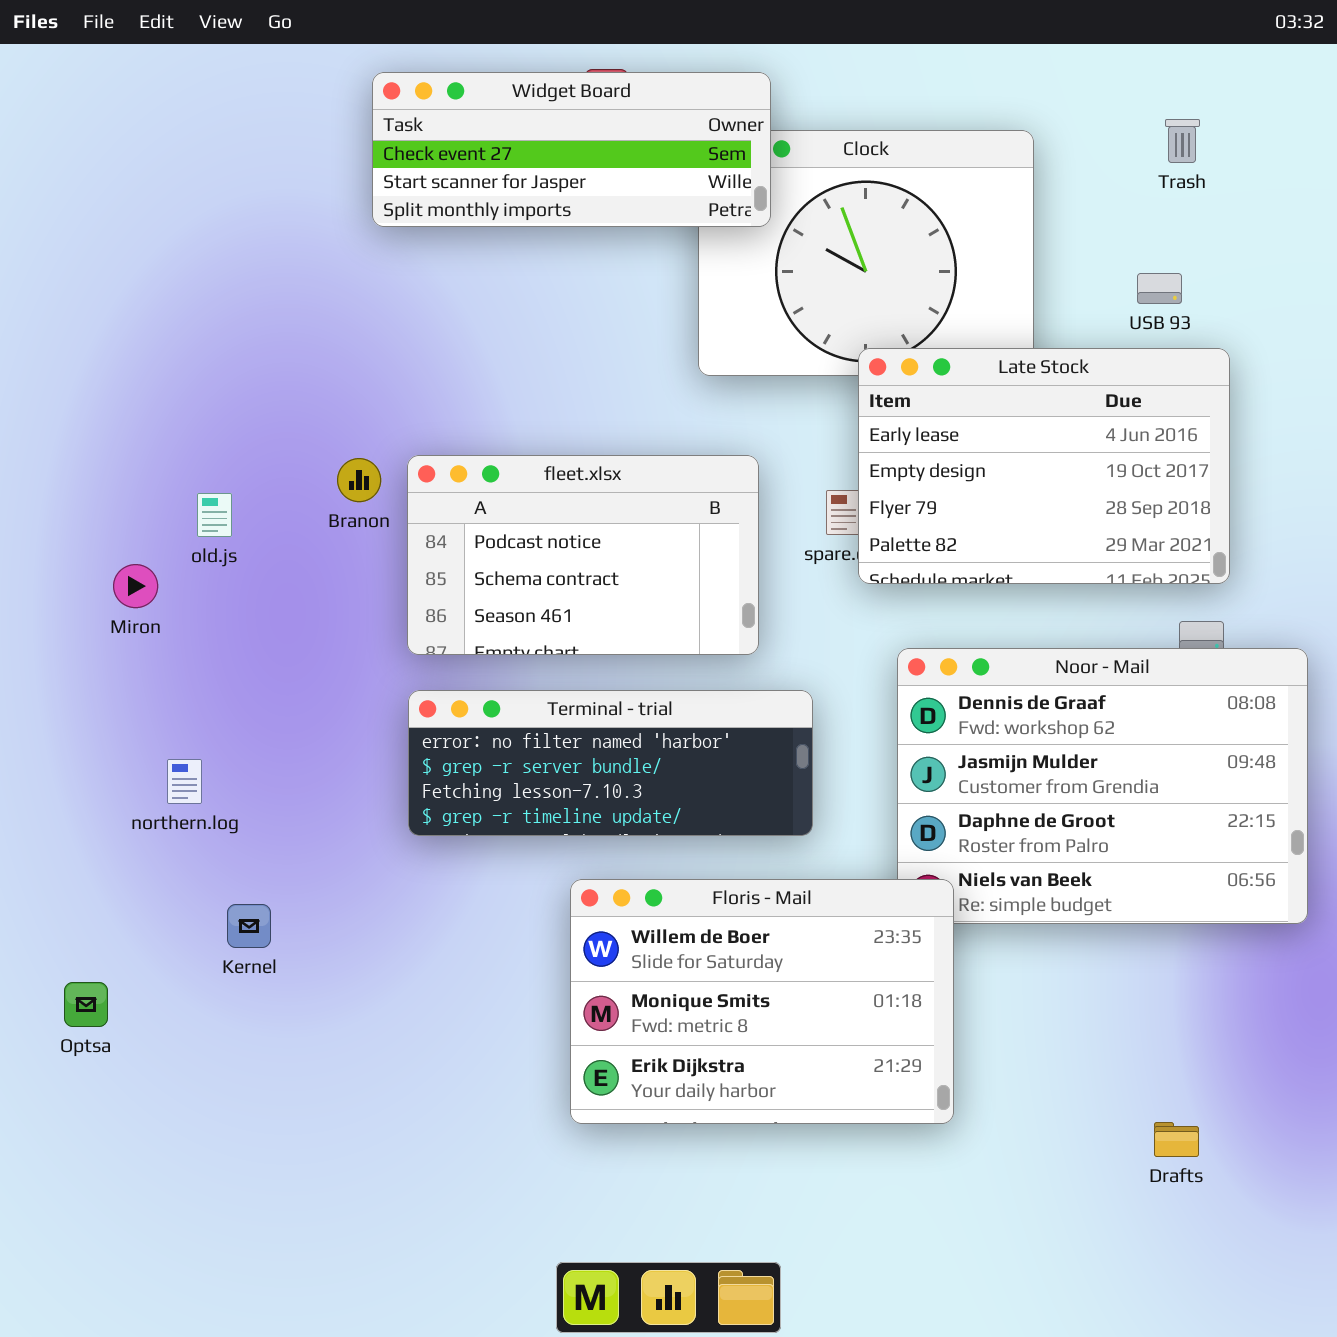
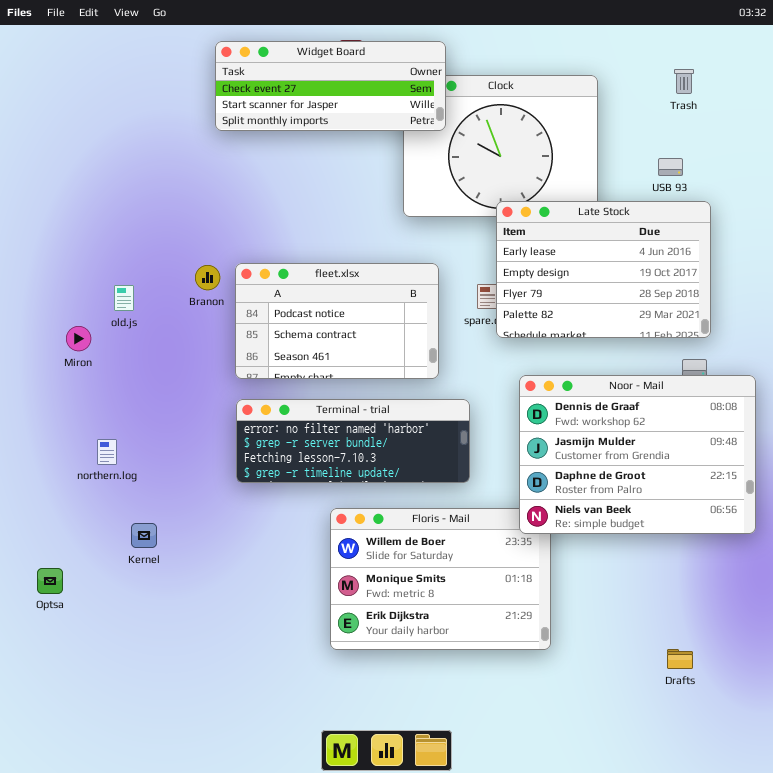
Noor - Mail: [897,648,1308,924] -> [519,375,756,534], raised

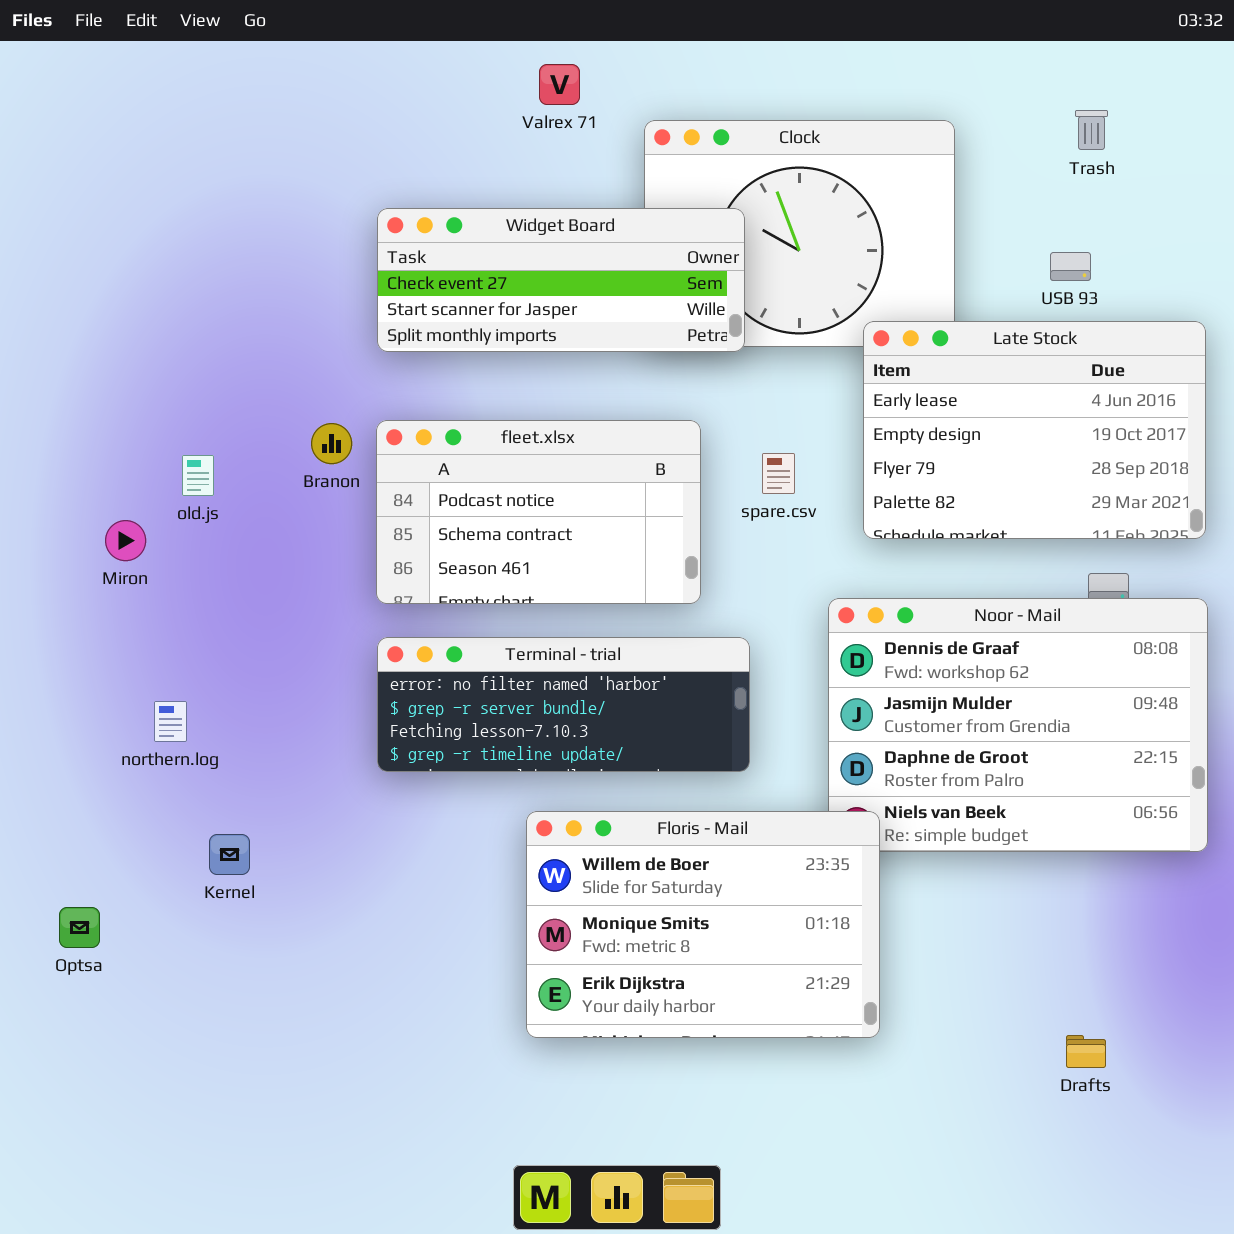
Widget Board: [215,41,446,131] -> [377,208,745,352], moved
Late Stock: [496,201,711,338] -> [863,321,1206,539], moved
Floris - Mail: [330,508,551,650] -> [526,811,880,1038], raised

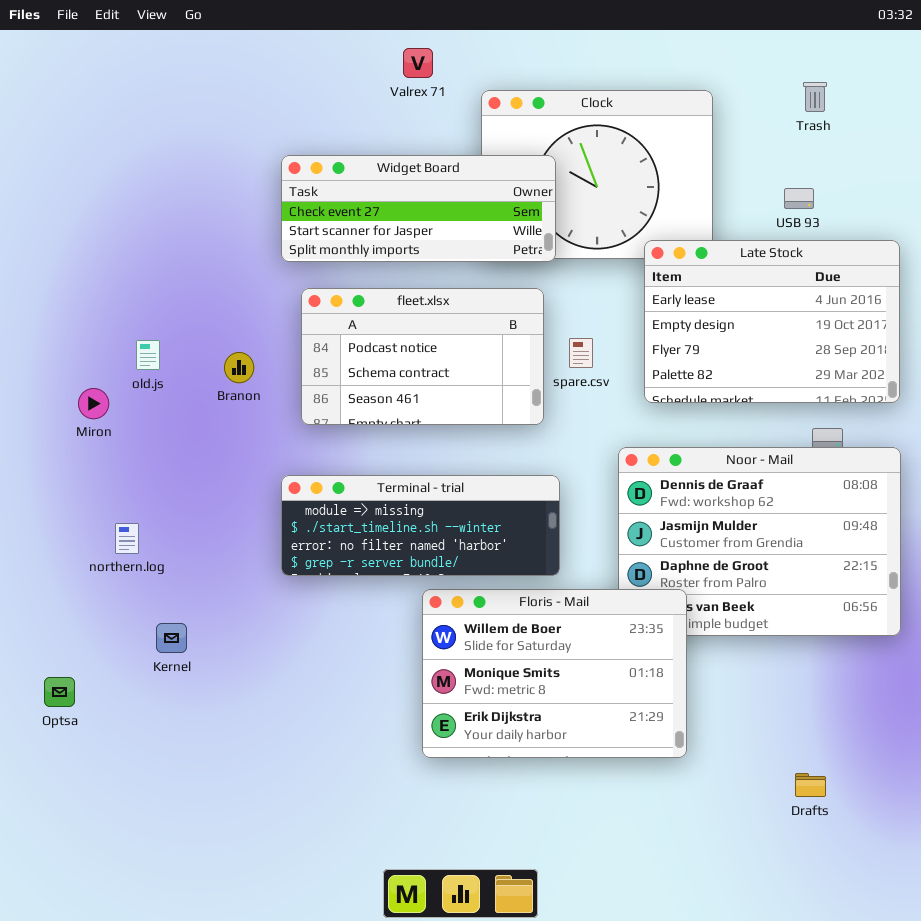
fleet.xlsx: [376,420,701,604] -> [301,288,544,425], moved
Branon: [311,423,352,464] -> [224,352,254,383], moved
Terminal - trial: [377,637,750,772] -> [281,475,560,576], scrolled up 2 rows
Floris - Mail: [526,811,880,1038] -> [422,589,687,758], moved

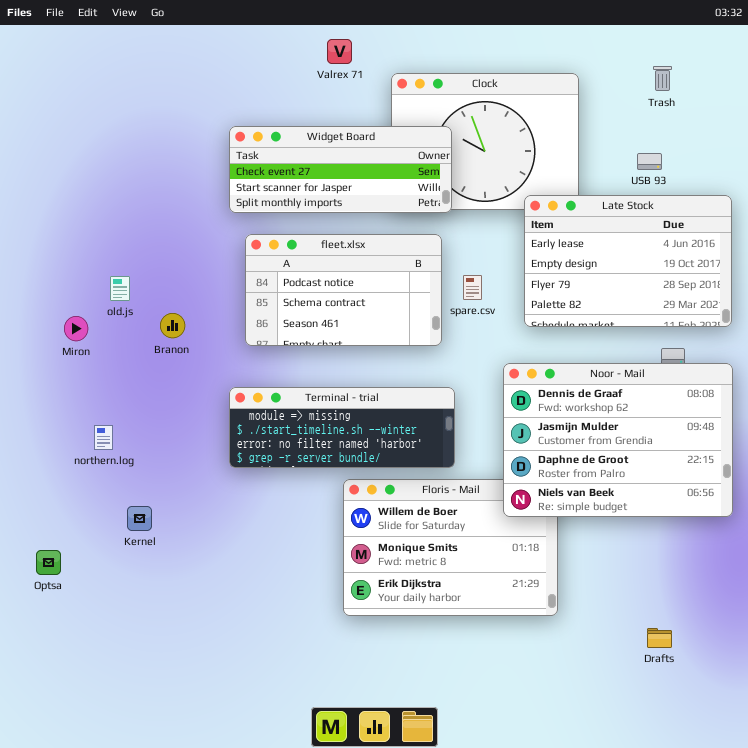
Branon: [224,352,254,383] -> [160,313,185,338], moved
Noor - Mail: [618,447,901,636] -> [503,363,733,517], raised

